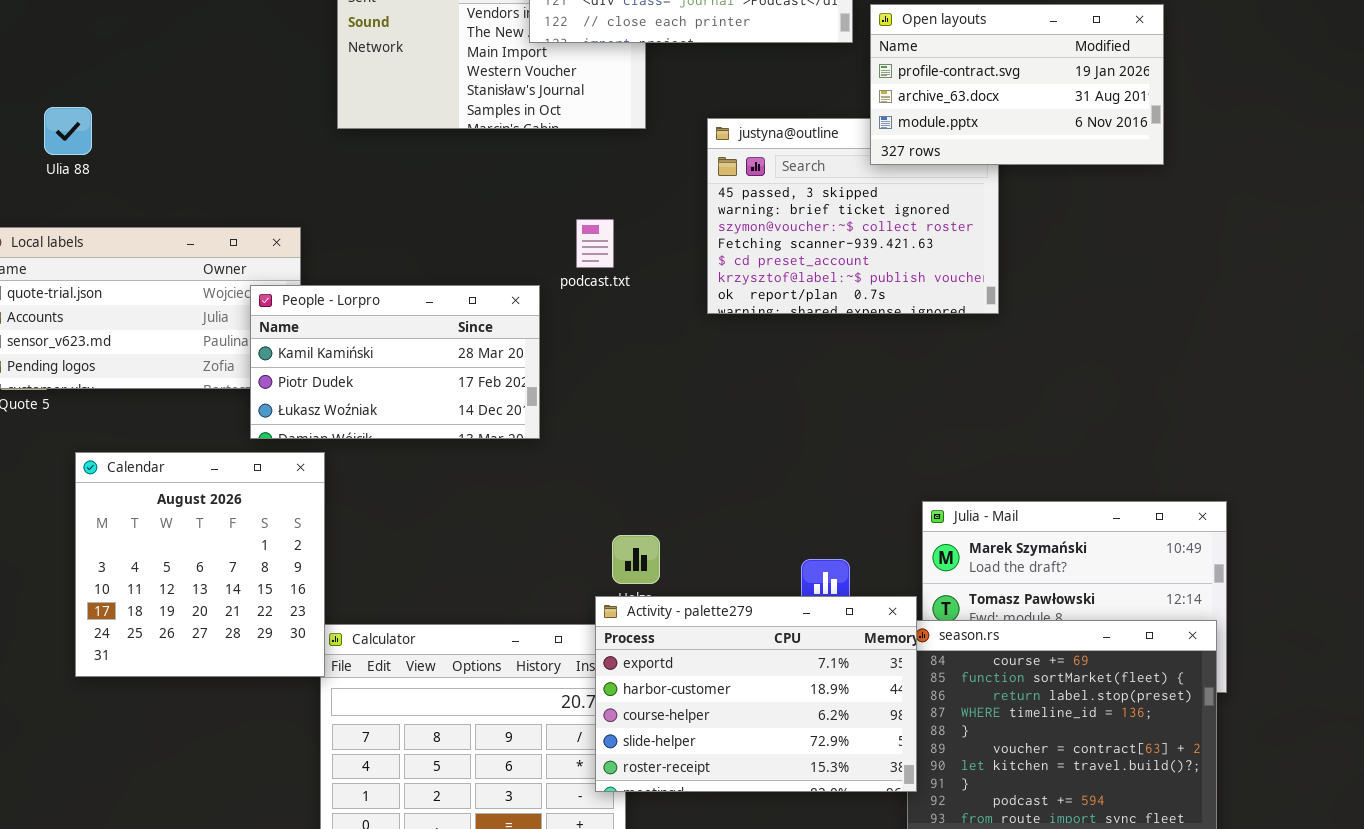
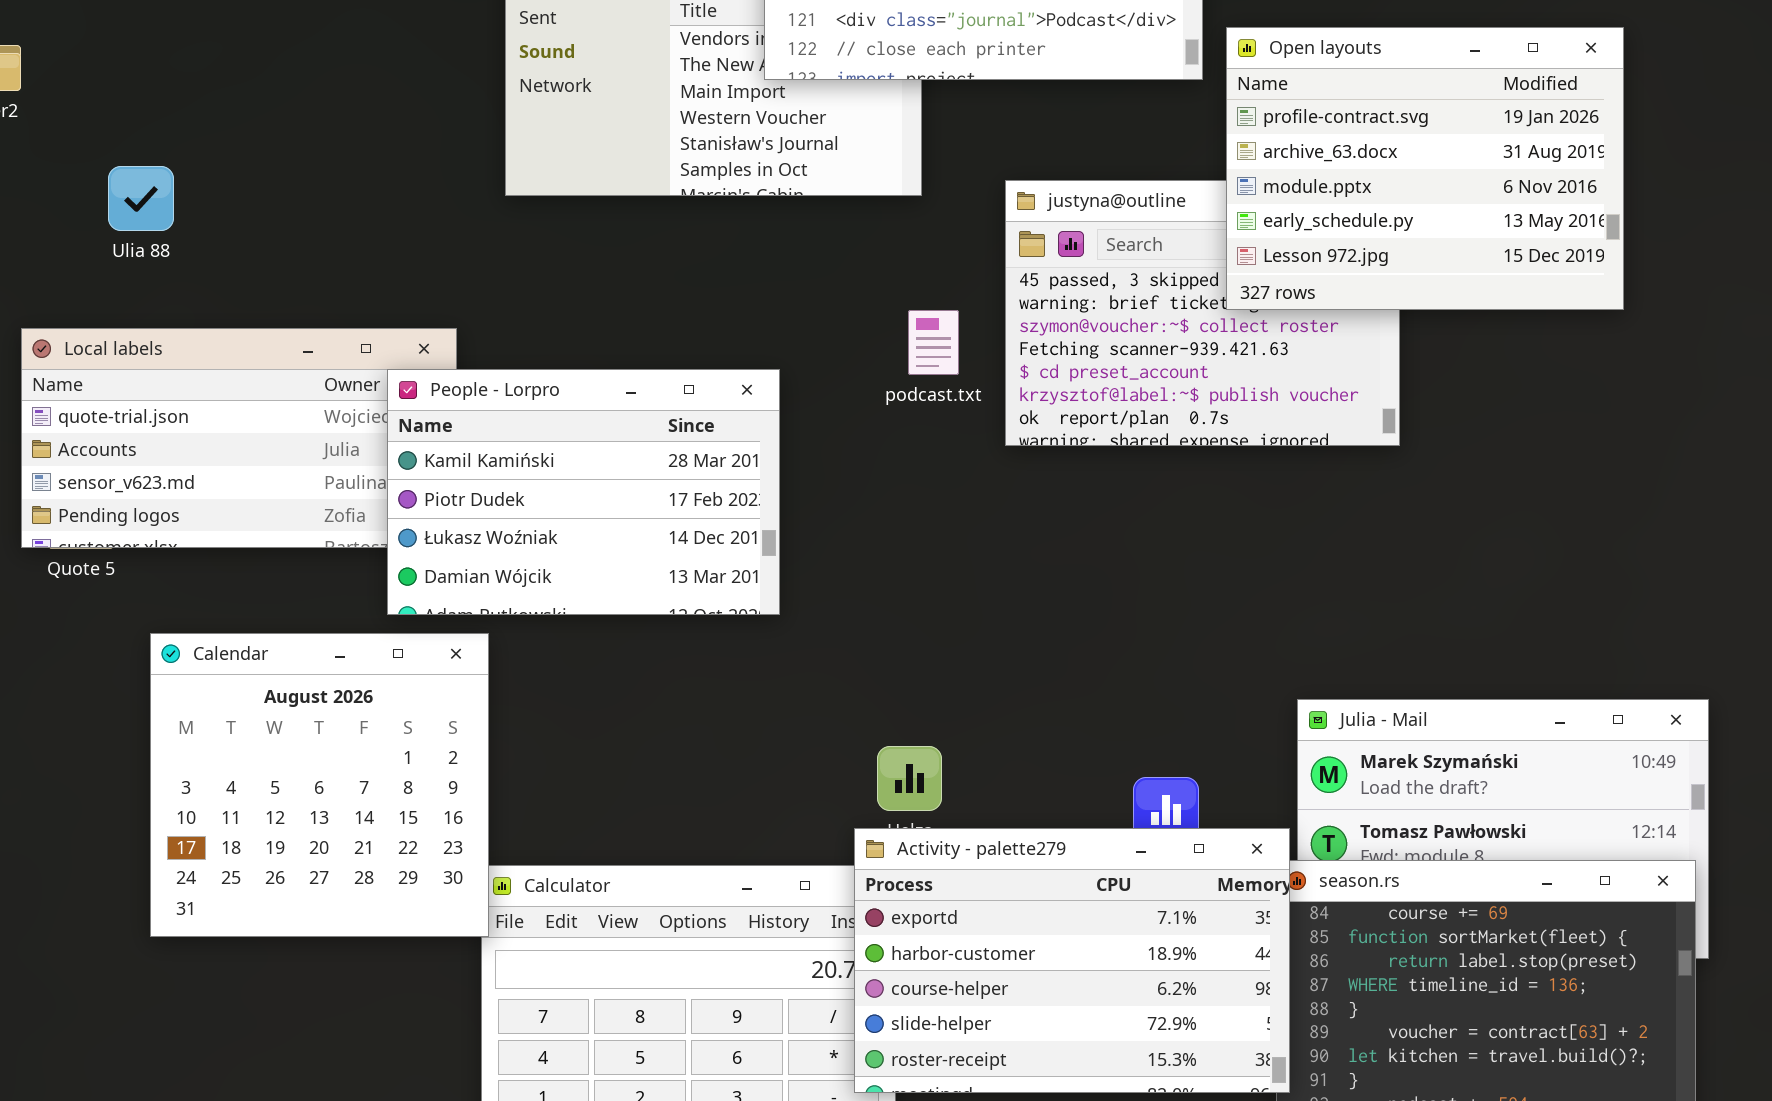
Open layouts: [870,4,1164,165] -> [1226,27,1624,310], resized
podcast.txt: [576,219,614,268] -> [908,310,959,375], moved
People - Lorpro: [250,285,540,439] -> [387,369,780,615], resized

